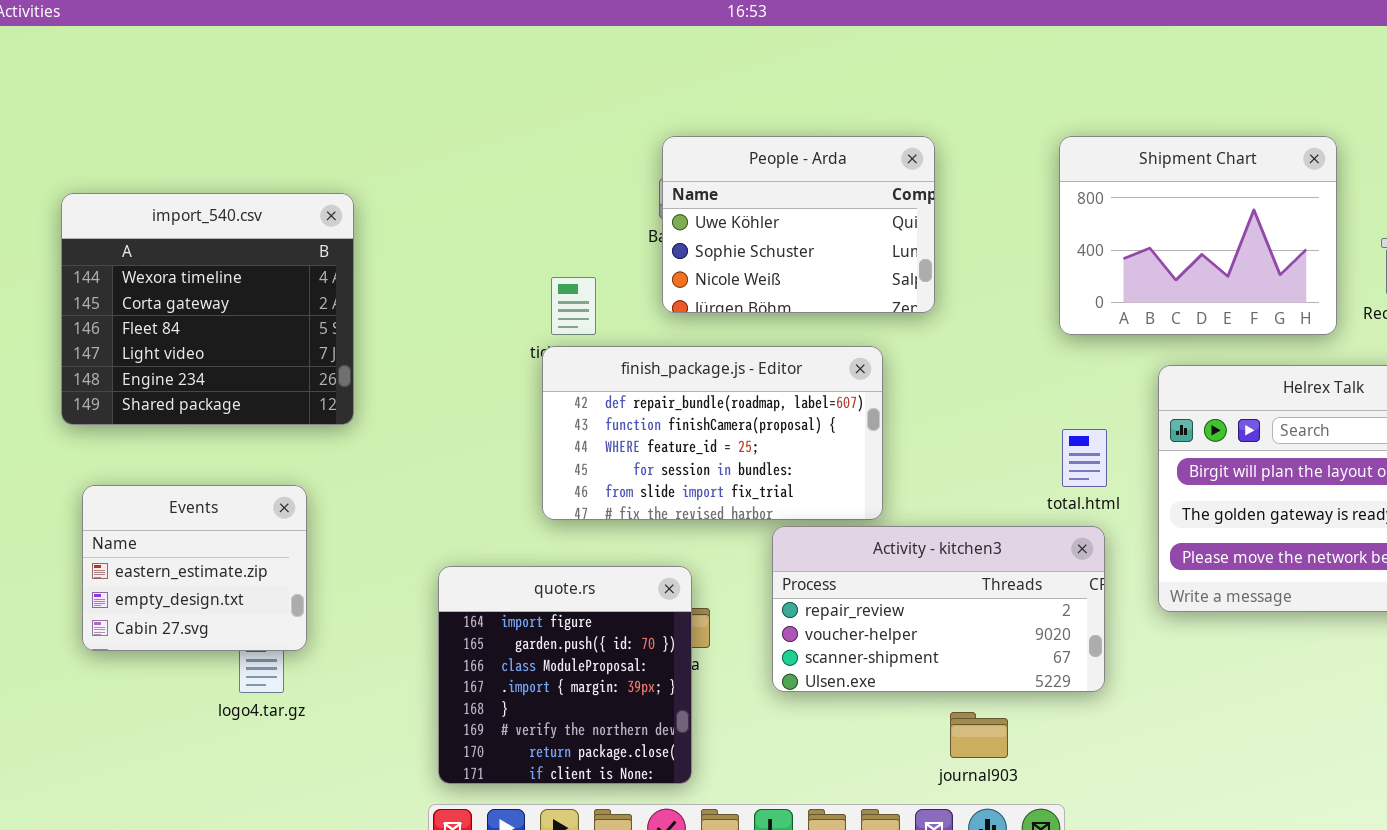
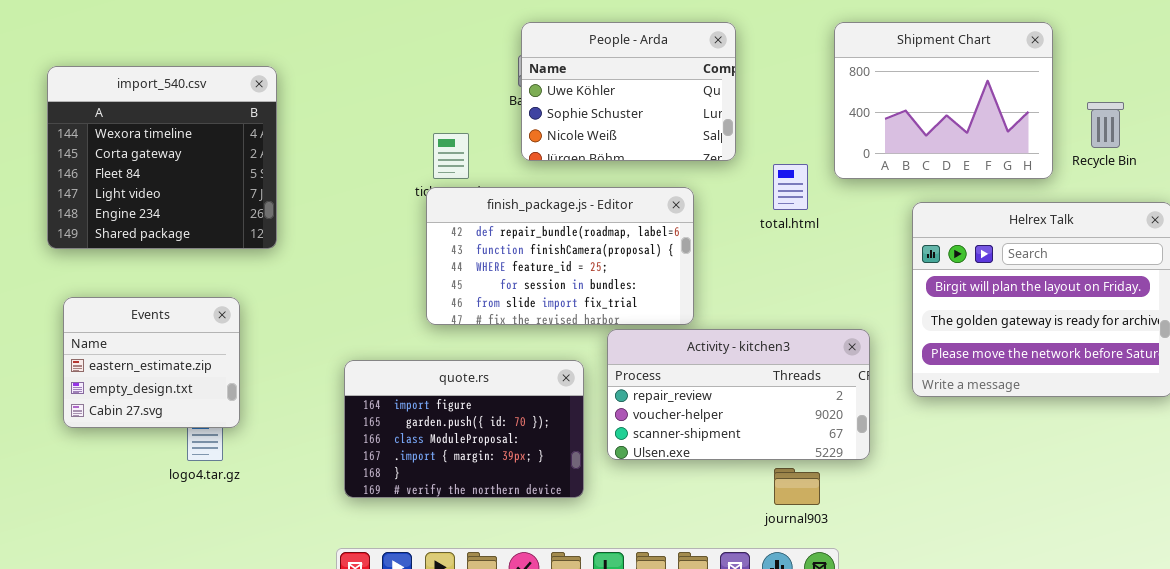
total.html: [1062,429,1107,487] -> [773,164,808,210], moved
quote.rs: [438,566,692,784] -> [344,360,584,498], resized
journal903: [950,712,1008,758] -> [774,468,820,505], moved

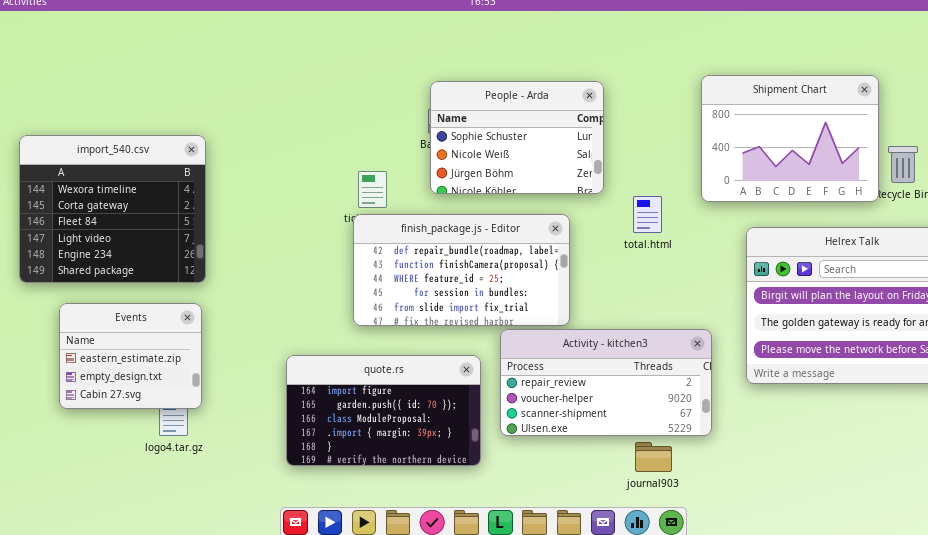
People - Arda: [521,22,736,161] -> [430,81,604,194], scrolled down 1 row
Shipment Chart: [834,22,1053,179] -> [701,75,879,202], moved
import_540.csv: [47,66,277,249] -> [19,135,206,283], moved

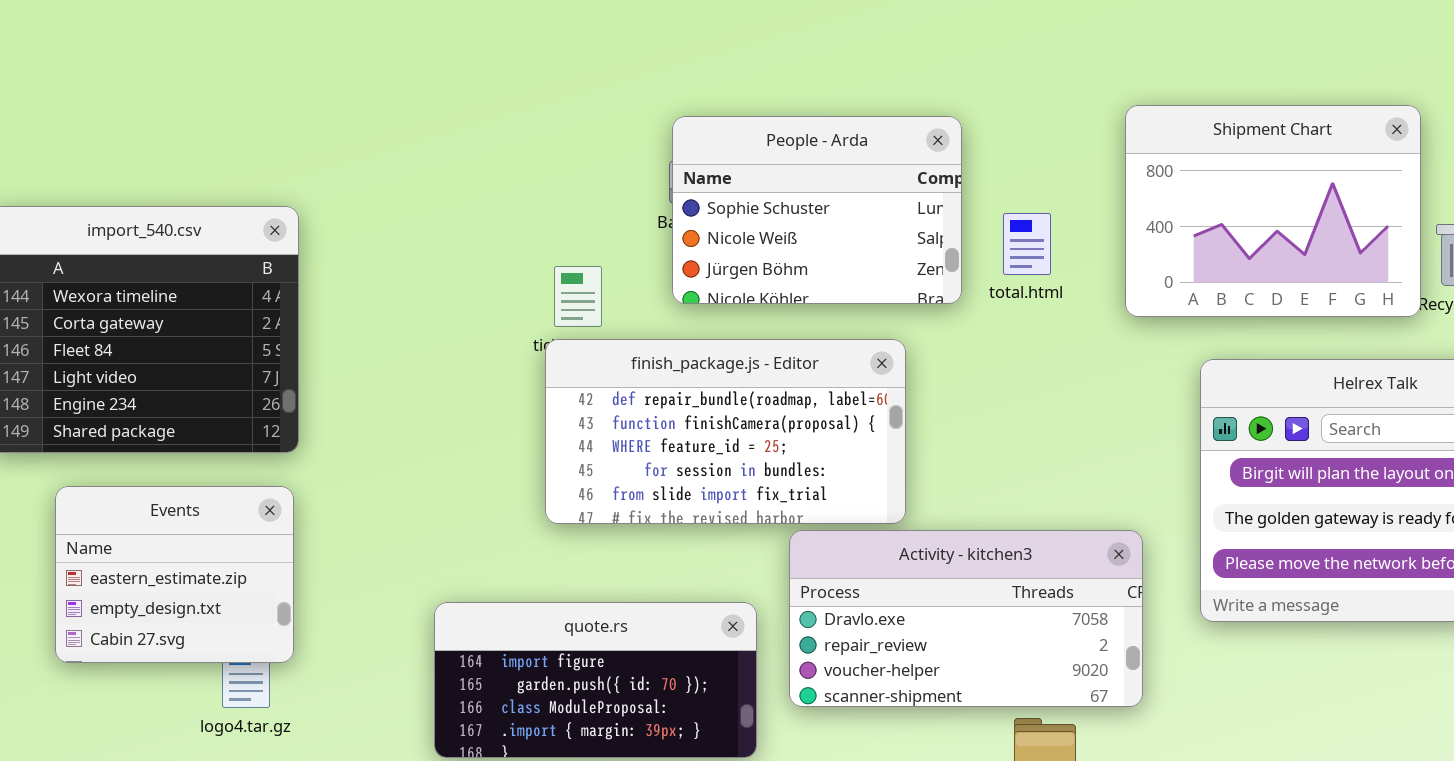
total.html: [633,196,662,233] -> [1003,213,1051,275], moved
Activity - kitchen3: [500,329,712,436] -> [789,530,1143,707], scrolled up 1 row
quote.rs: [286,355,481,466] -> [434,602,757,758], resized

